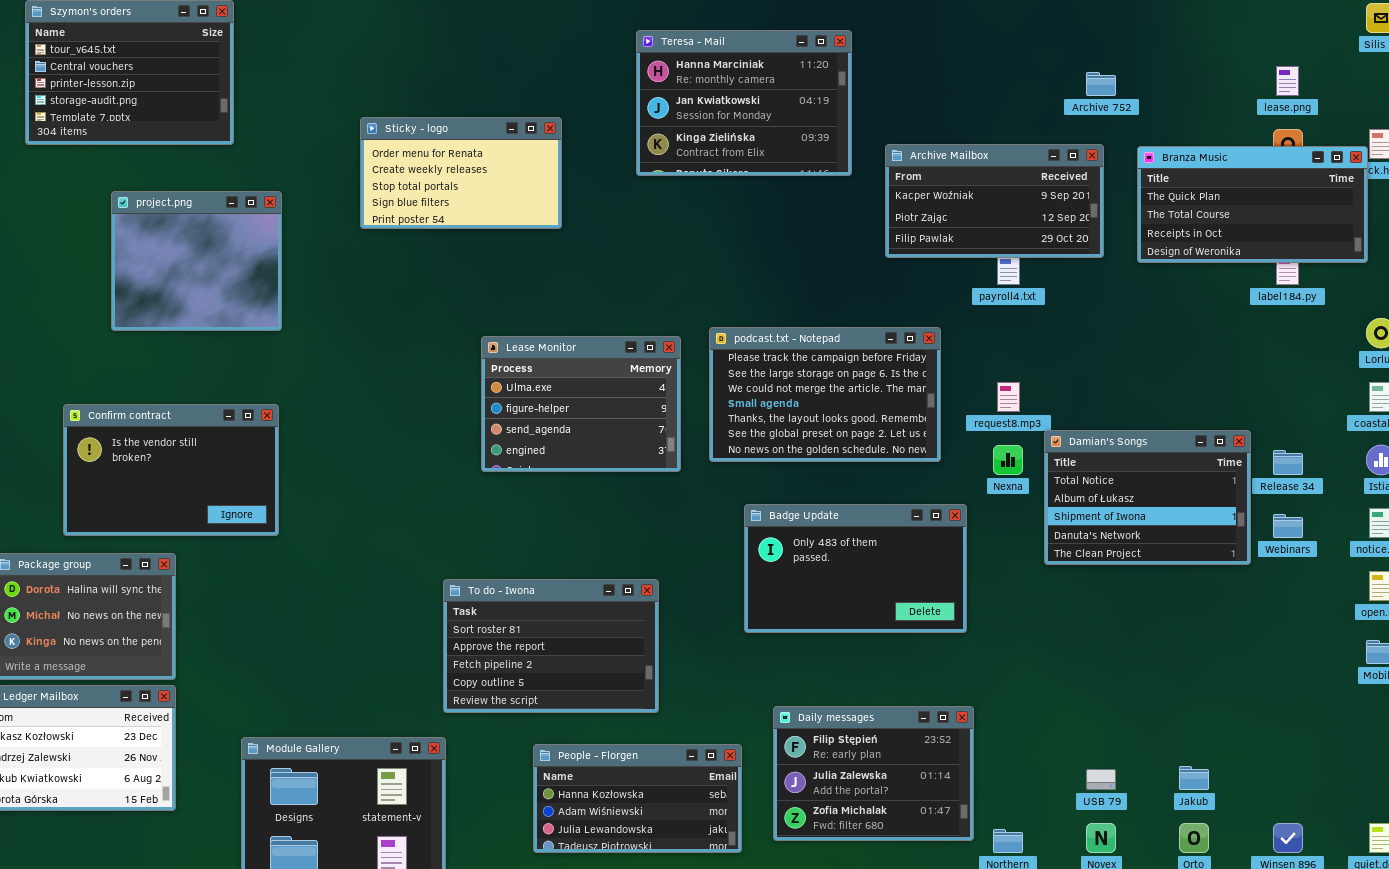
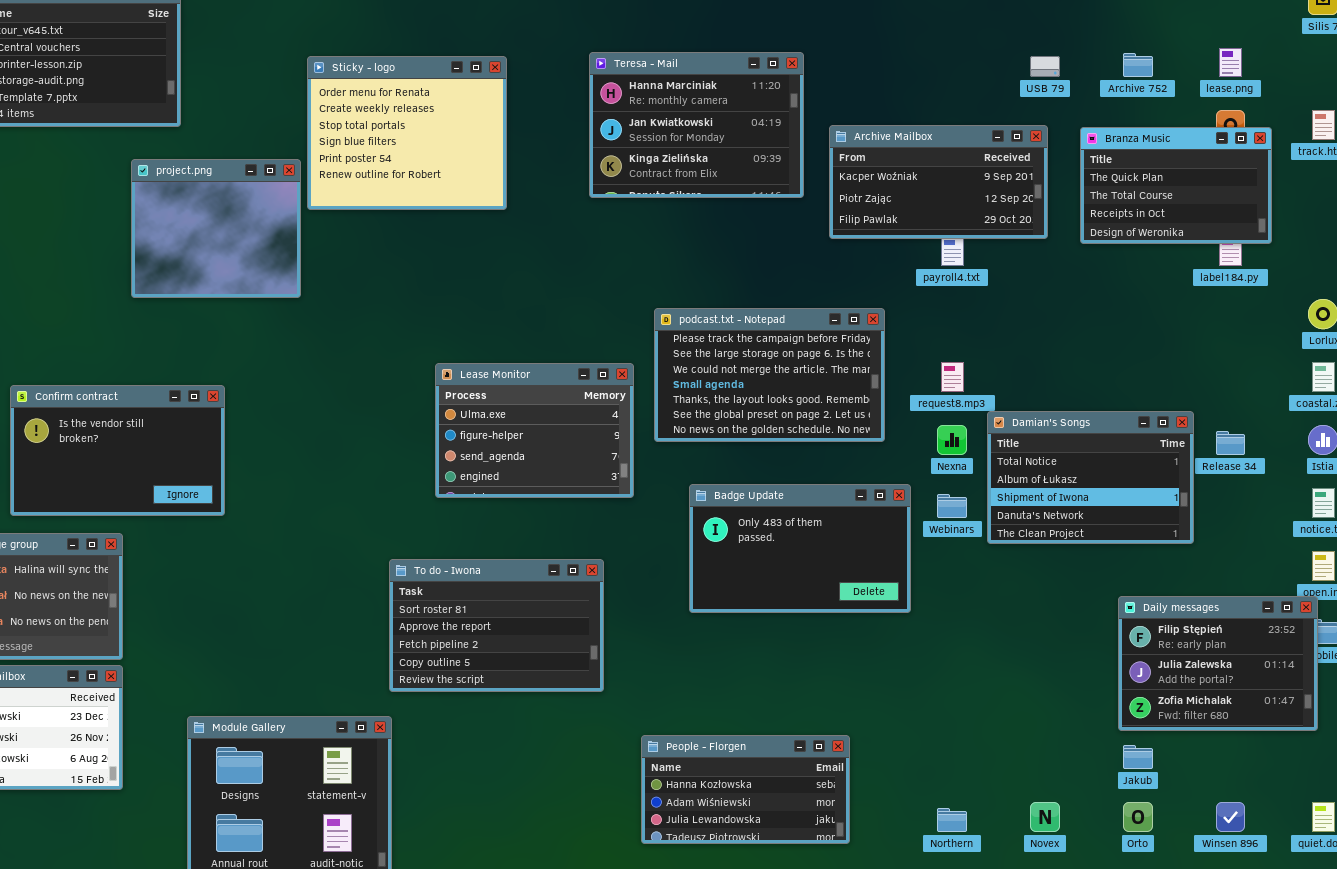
Teresa - Mail: [636,30,852,176] -> [589,52,804,198], moved
Archive 752: [1086,72,1116,96] -> [1123,53,1153,77], moved
Sticky - logo: [360,117,562,229] -> [307,56,507,210], resized
Branza Music: [1137,146,1368,263] -> [1080,127,1272,244], resized
project.png: [111,191,282,331] -> [131,159,301,298], moved
Lease Monitor: [481,336,681,472] -> [435,363,634,498], moved
Webinars: [1273,514,1303,538] -> [937,494,967,518], moved
Daily messages: [773,706,974,841] -> [1118,596,1318,731], moved
People - Florgen: [533,744,742,853] -> [641,735,850,844], moved
USB 79: [1086,769,1116,790] -> [1030,56,1060,77], moved

